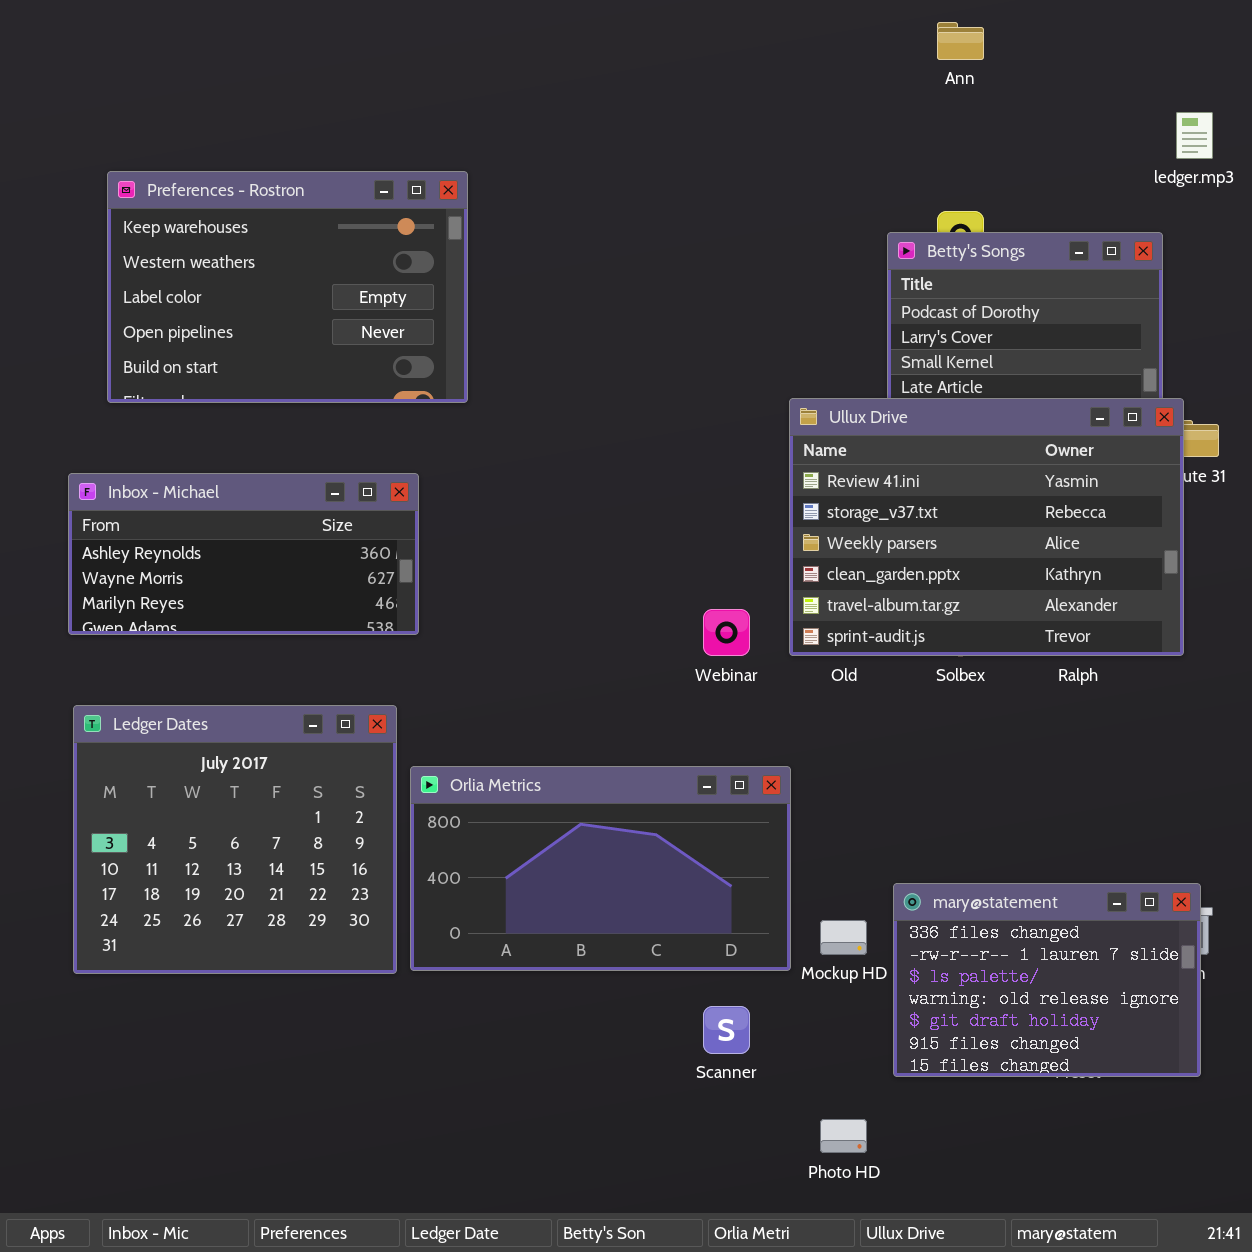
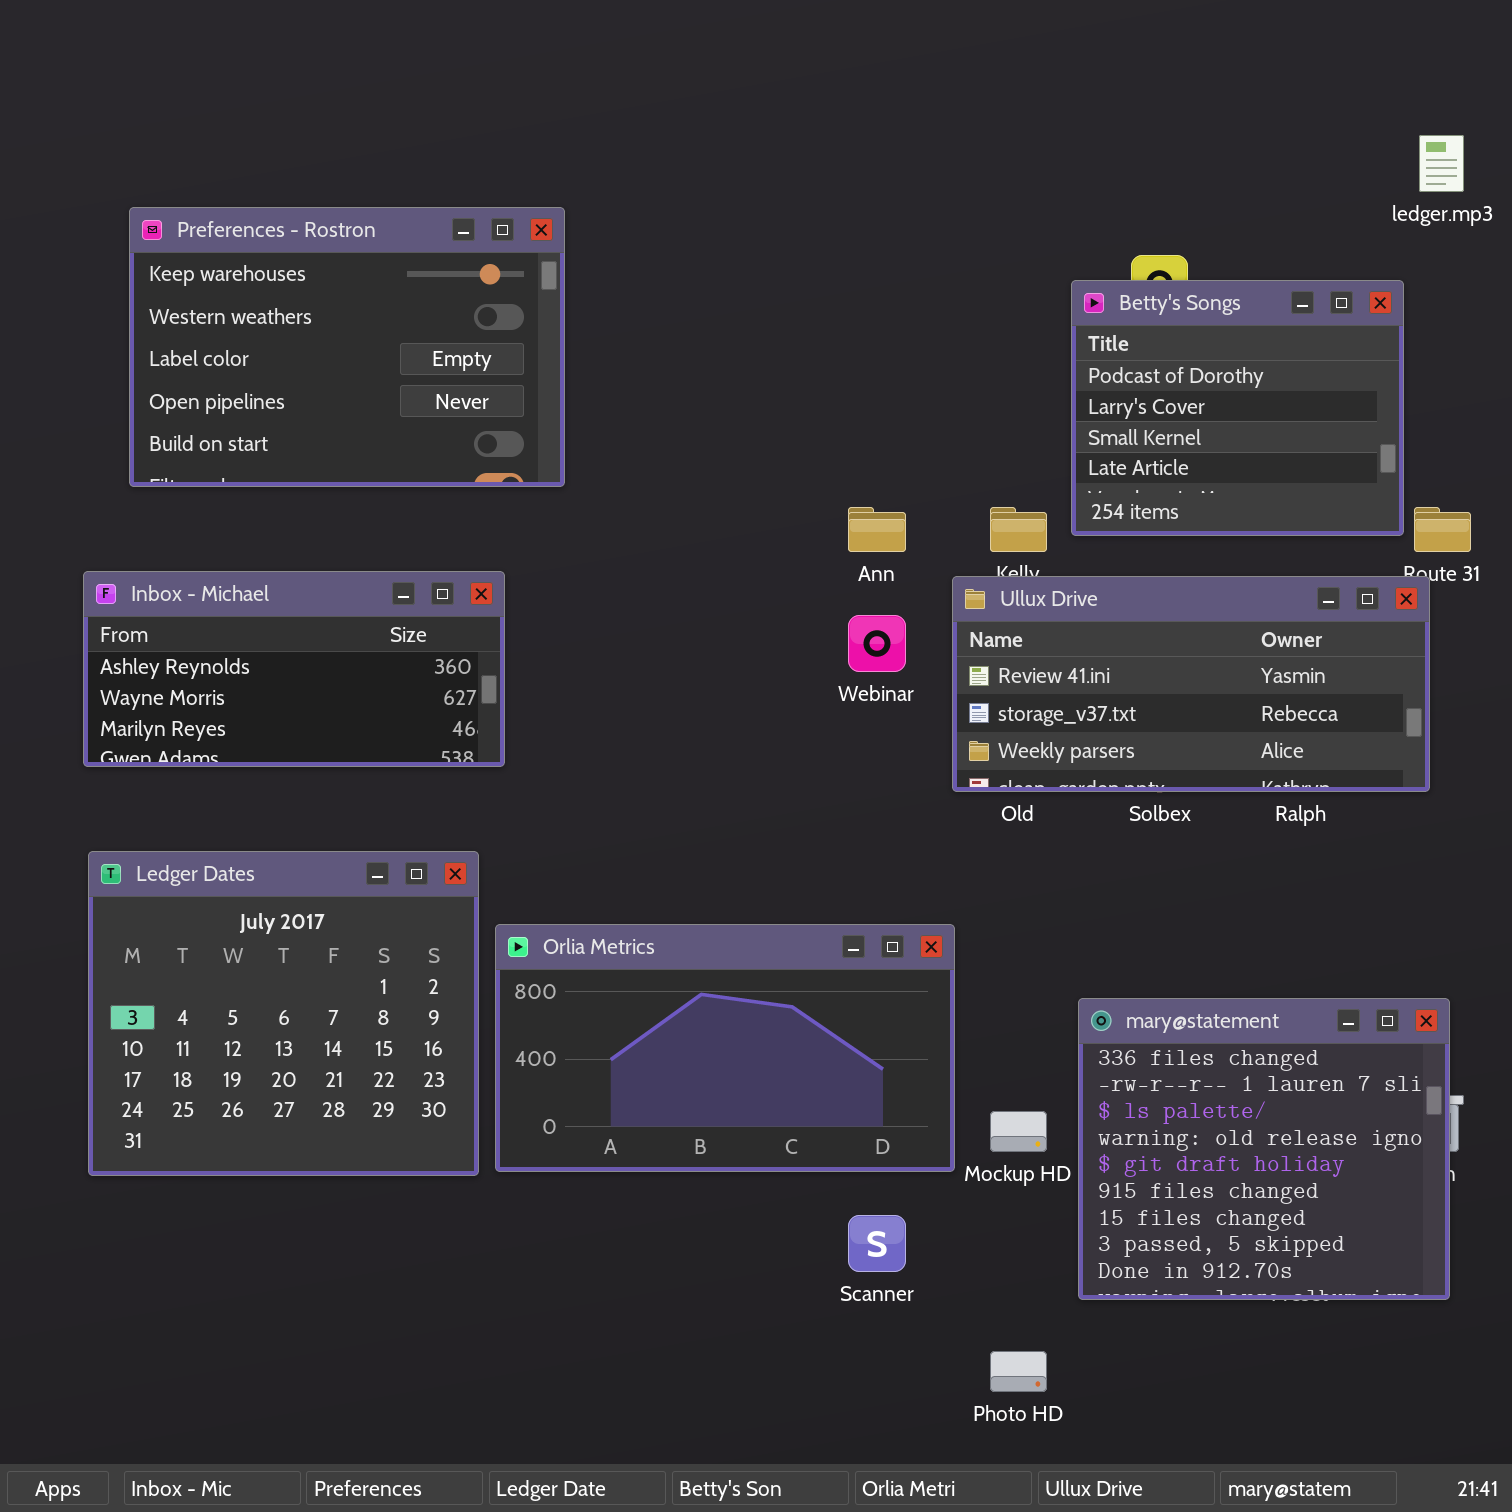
Ann: [937,22,984,60] -> [848,507,906,552], moved
Ullux Drive: [789,398,1184,656] -> [952,576,1430,792], resized
Webinar: [703,609,750,656] -> [848,615,906,672], moved
mary@statement: [893,883,1201,1077] -> [1078,998,1450,1300], resized

